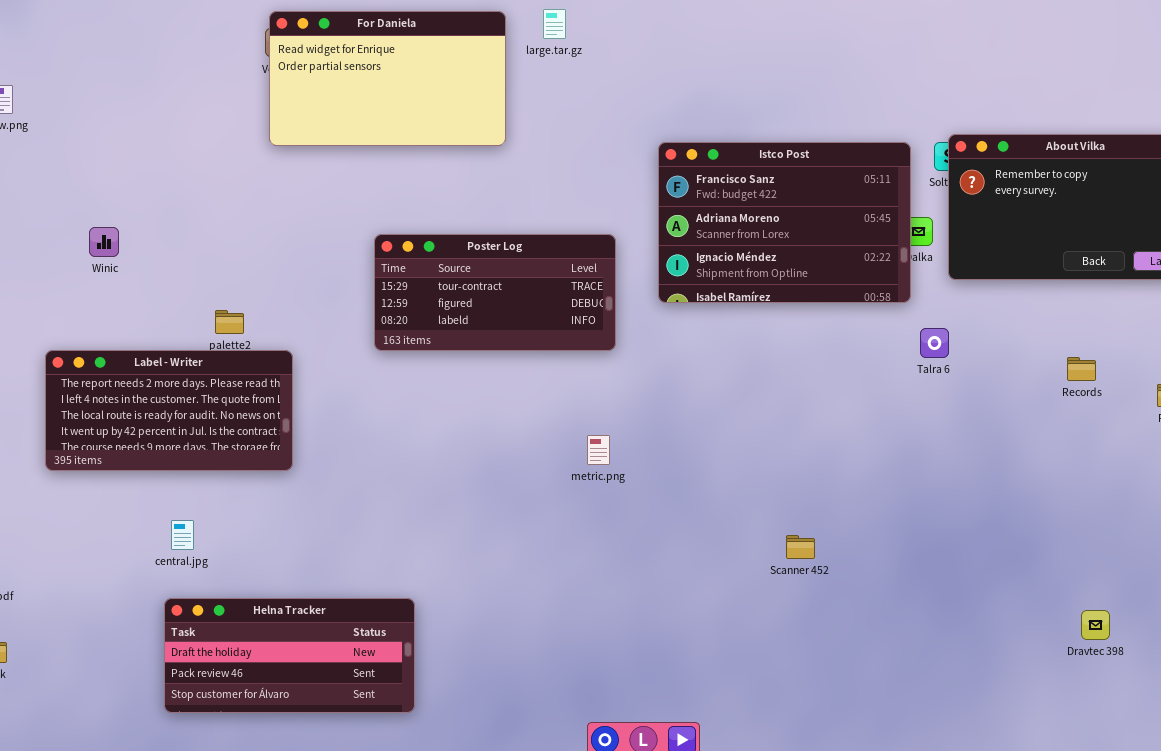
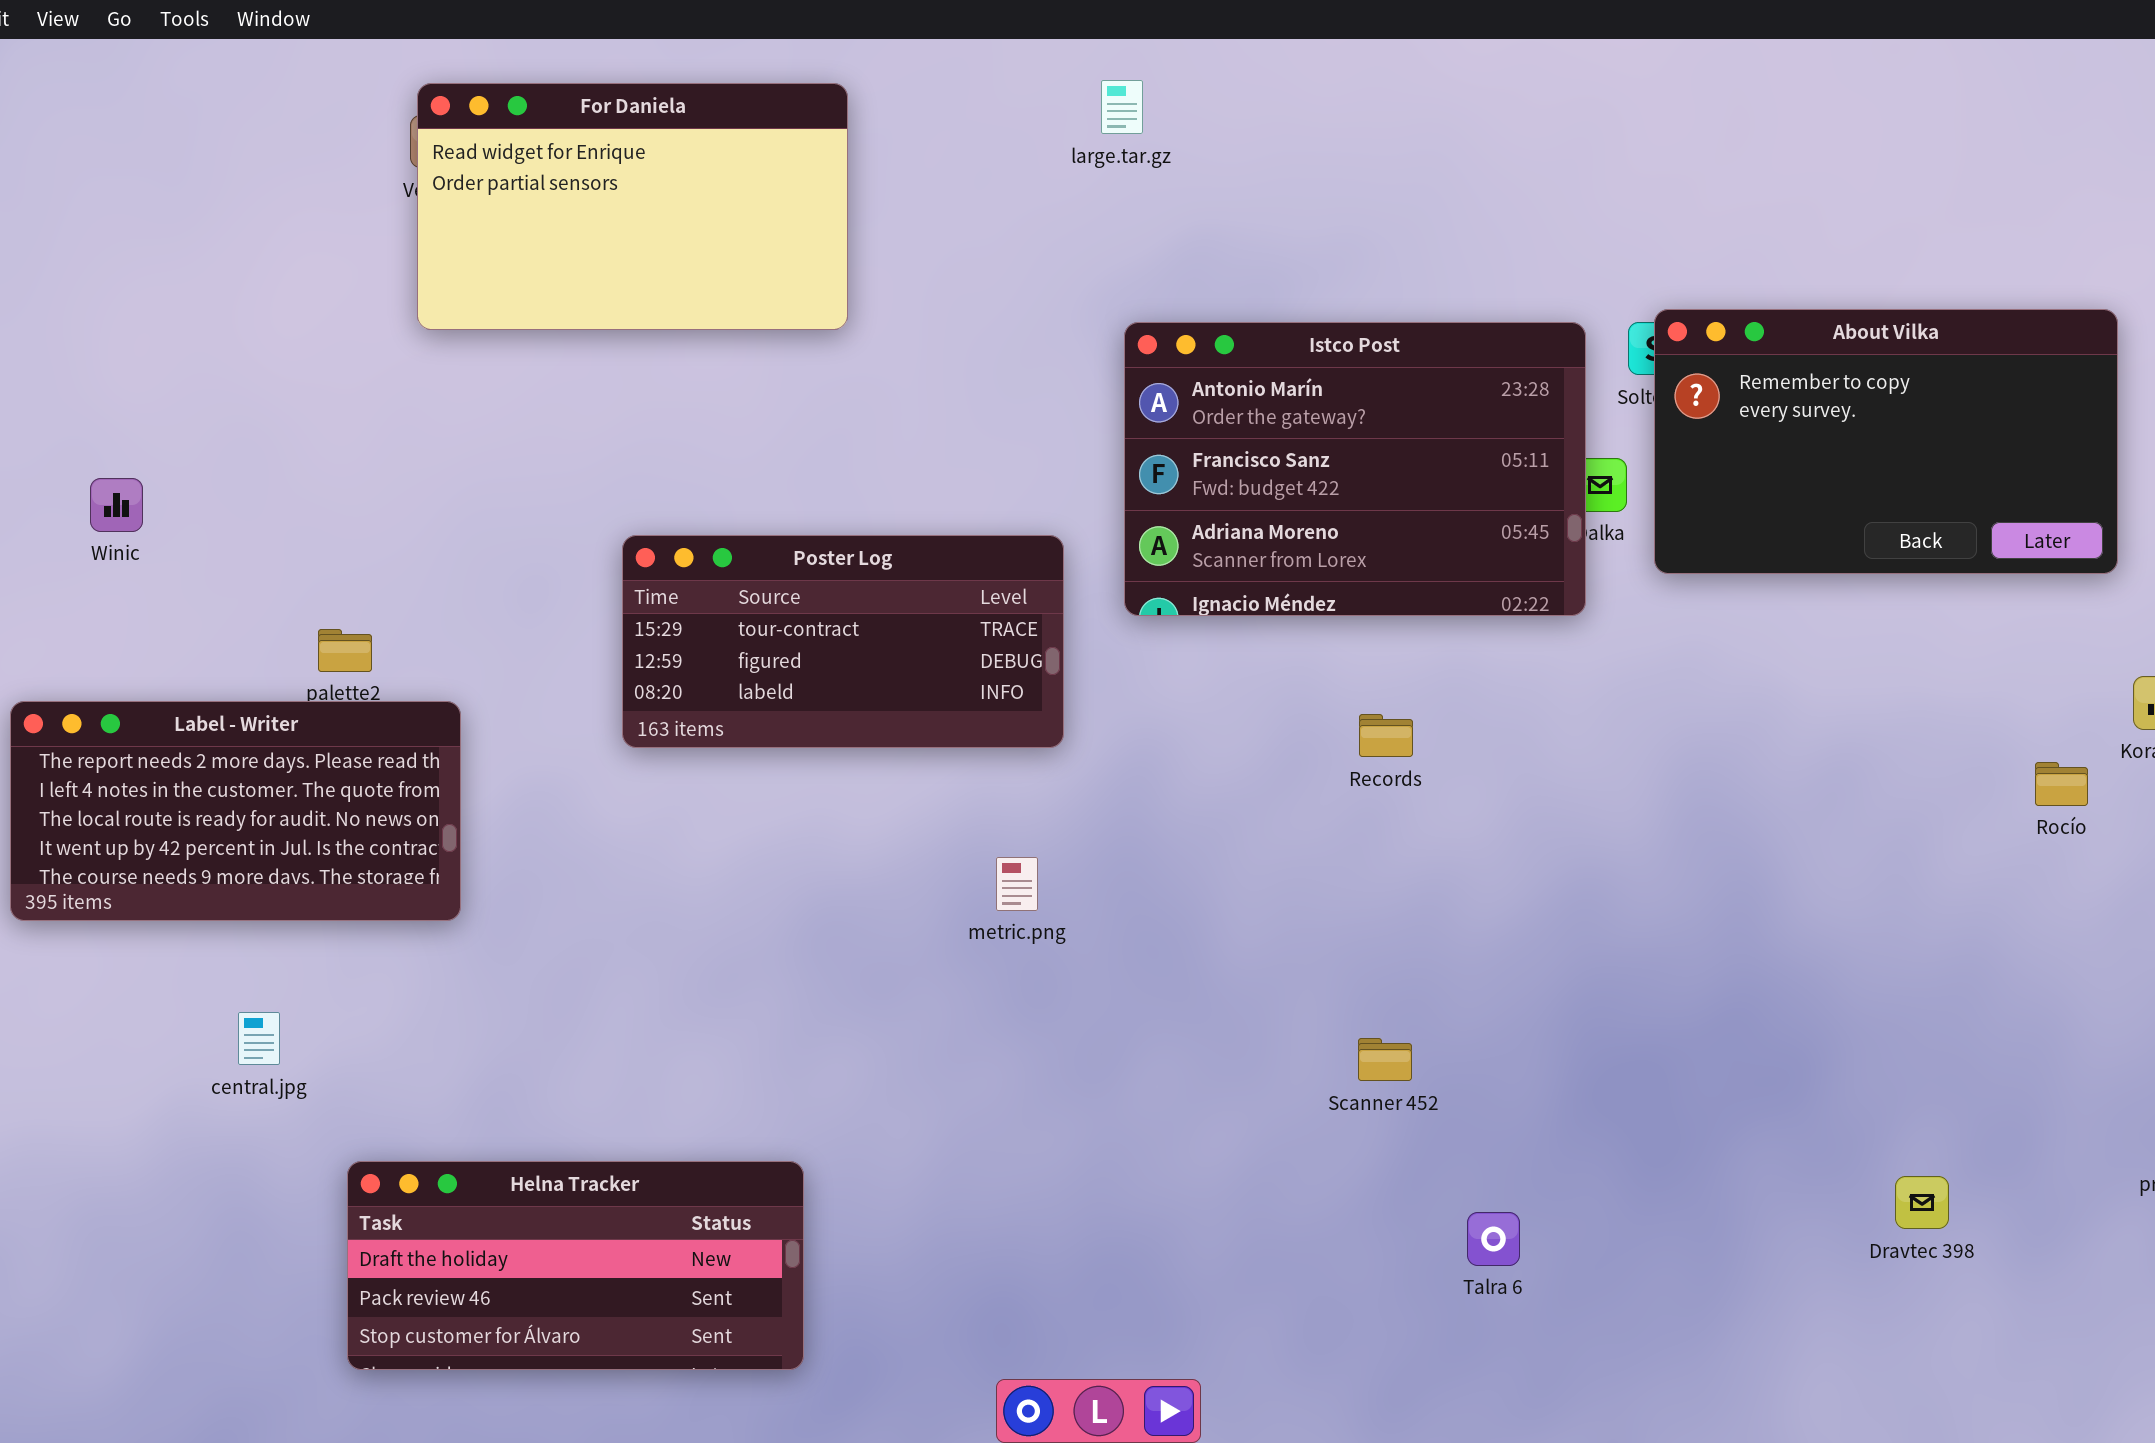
large.tar.gz: [543,9,566,39] -> [1101,80,1143,134], moved
Istco Post: [658,142,911,303] -> [1124,322,1586,616], scrolled up 1 row
Poster Log: [374,234,616,351] -> [622,535,1064,748], moved
Talra 6: [920,328,949,358] -> [1467,1212,1520,1266], moved
Records: [1067,357,1096,381] -> [1359,714,1413,757], moved
Helna Tracker: [164,598,415,713] -> [347,1161,804,1370], moved

